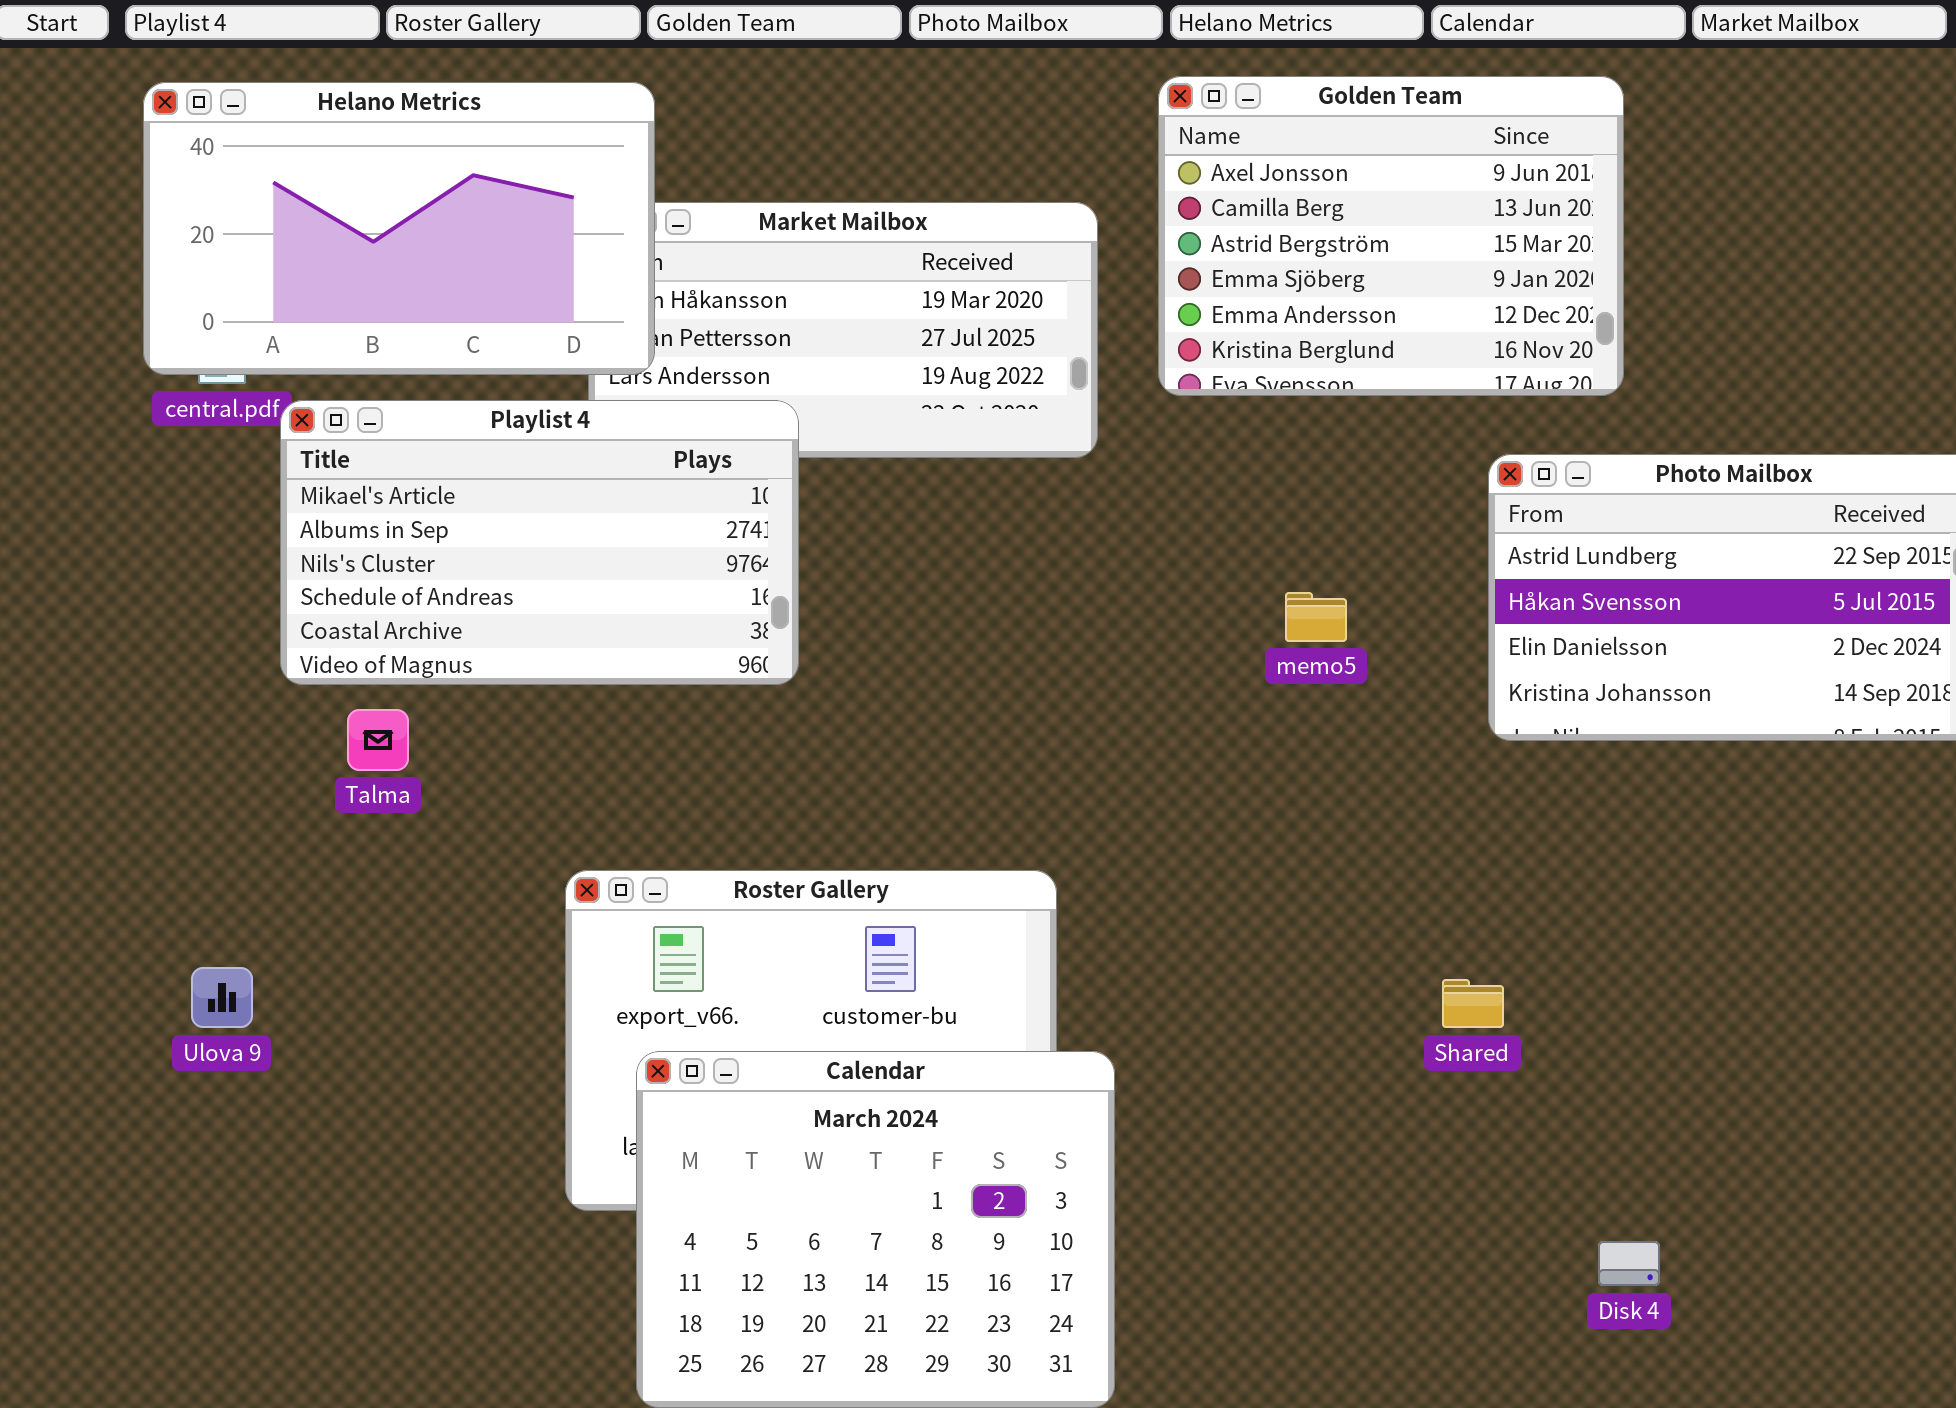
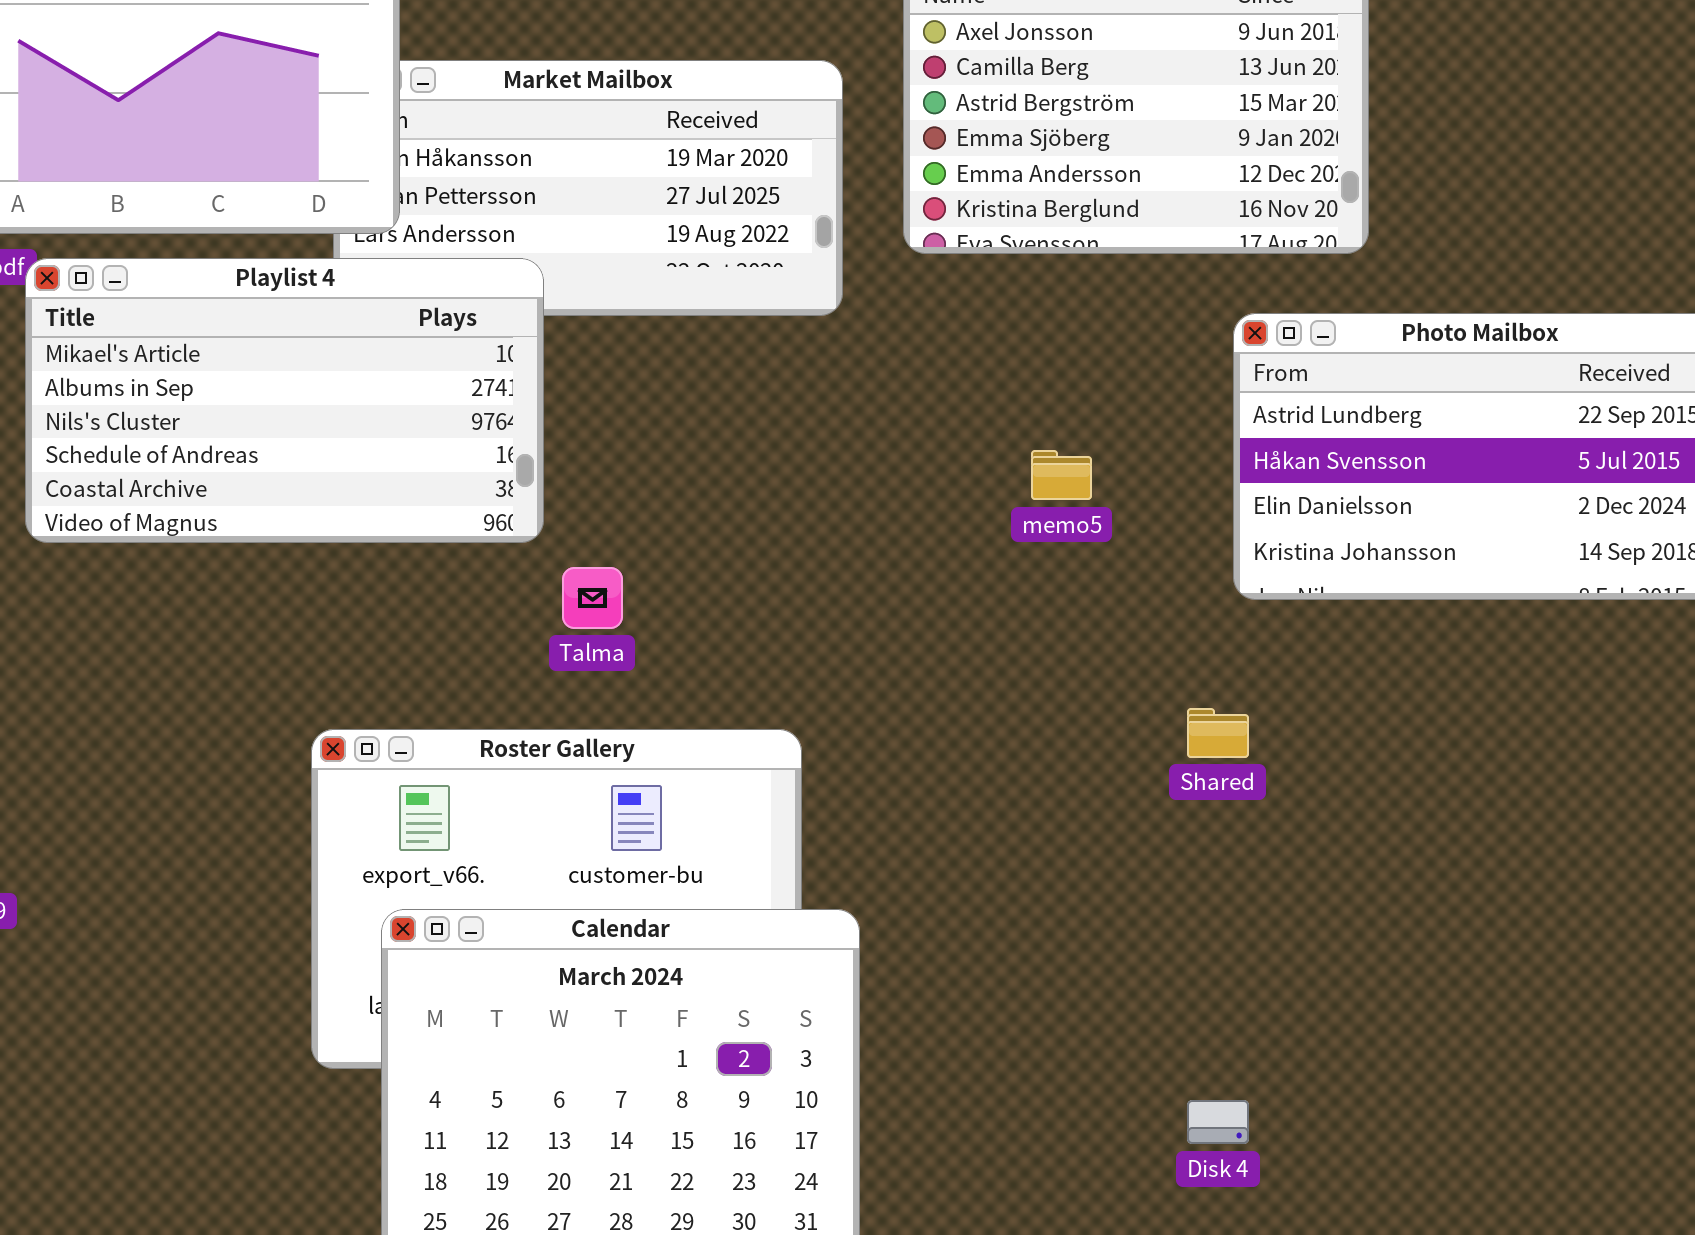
Talma: [347,709,409,771] -> [562,567,623,629], moved
Shared: [1442,979,1504,1028] -> [1187,708,1249,758], moved
Disk 4: [1598,1241,1660,1286] -> [1187,1100,1249,1144], moved

